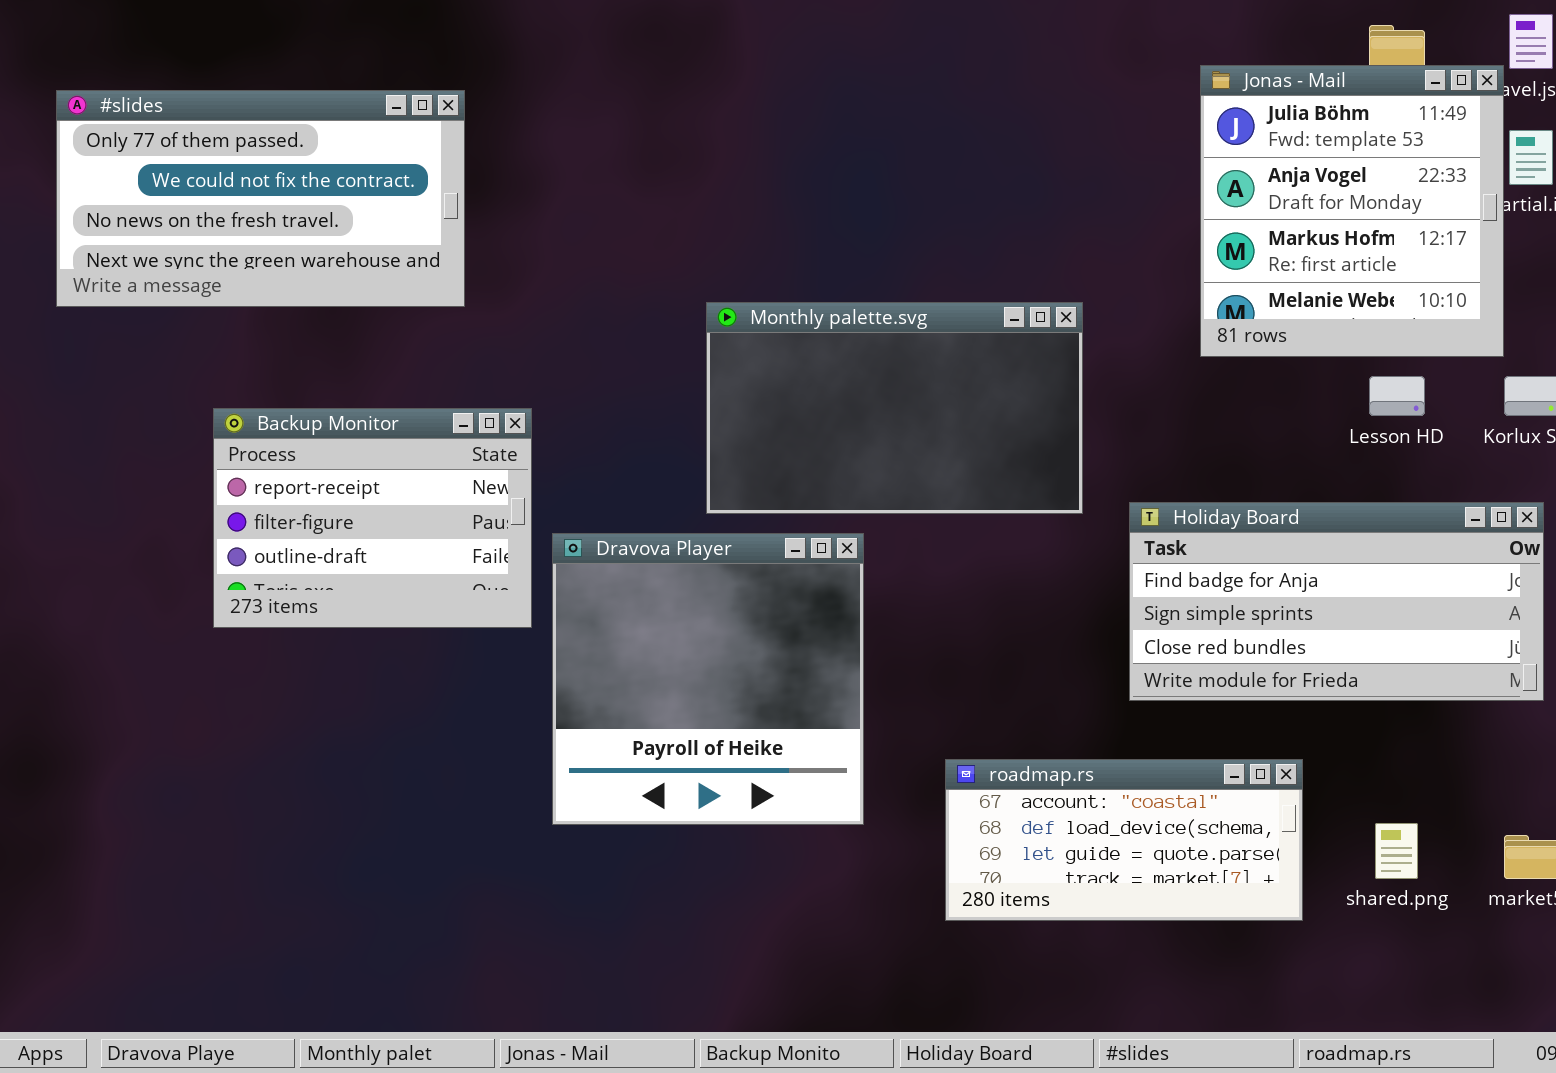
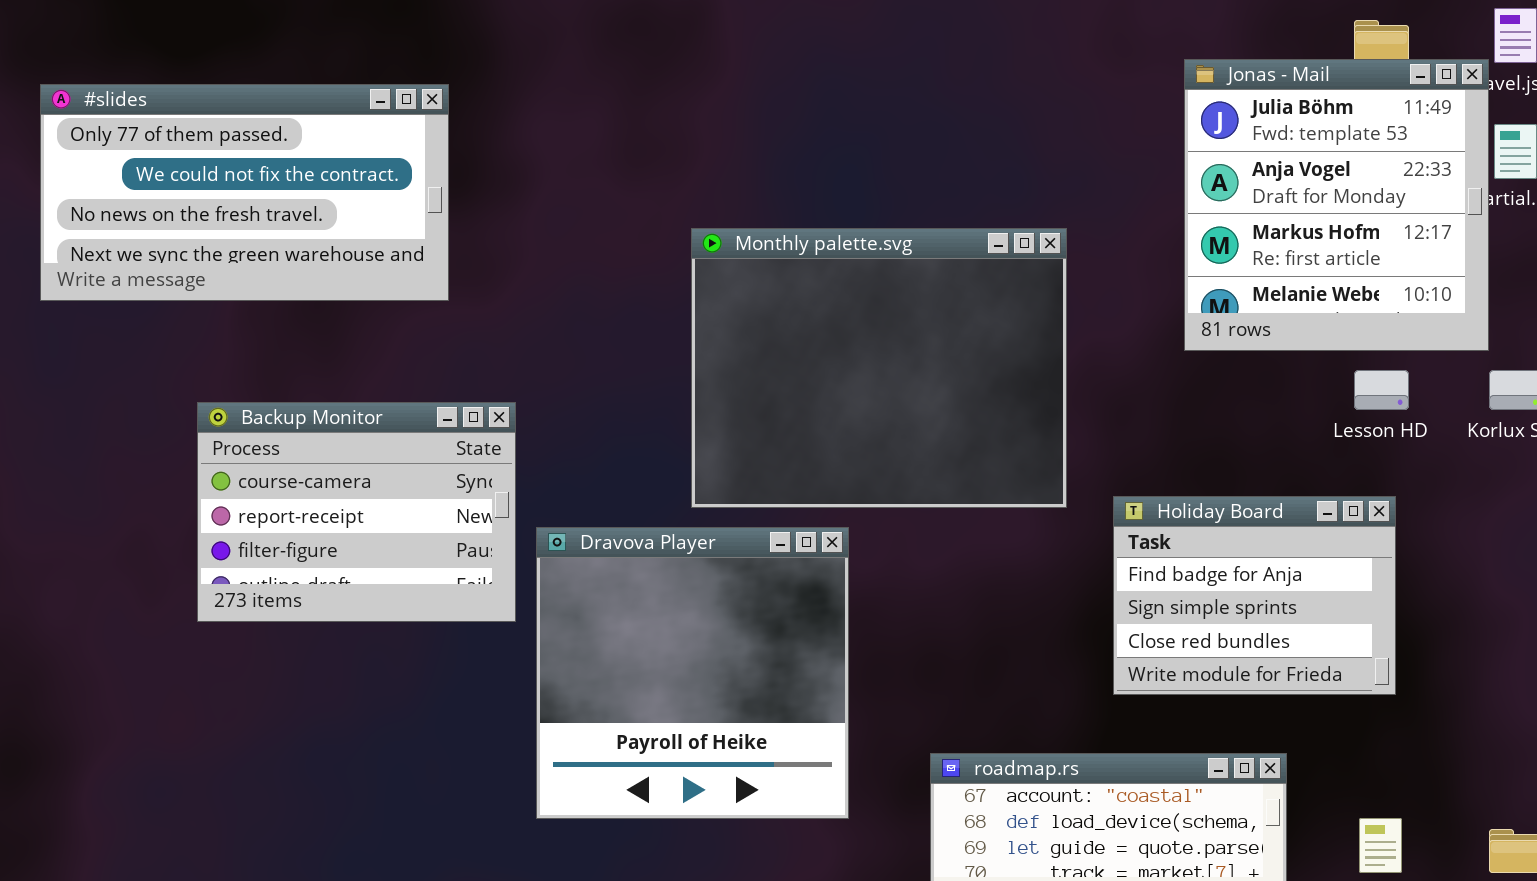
Monthly palette.svg: [706,302,1083,514] -> [691,228,1067,508], resized
Backup Monitor: [213,408,532,628] -> [197,402,516,622], scrolled up 1 row
Holiday Board: [1129,502,1544,701] -> [1113,496,1396,695], resized

